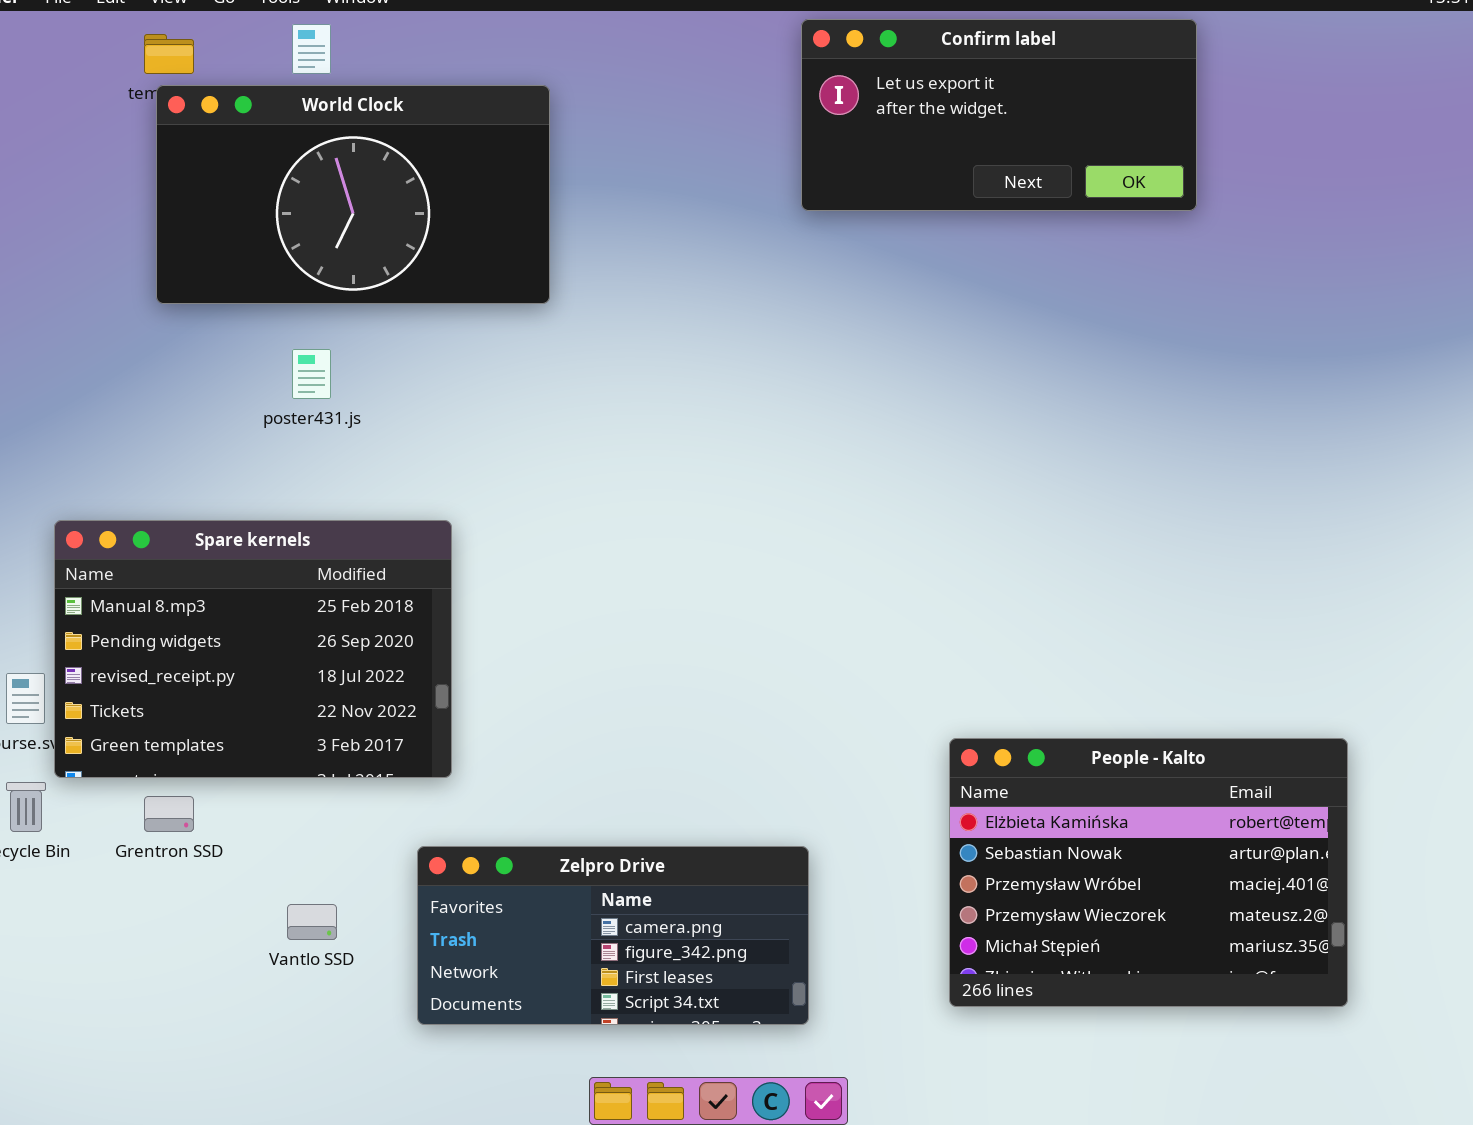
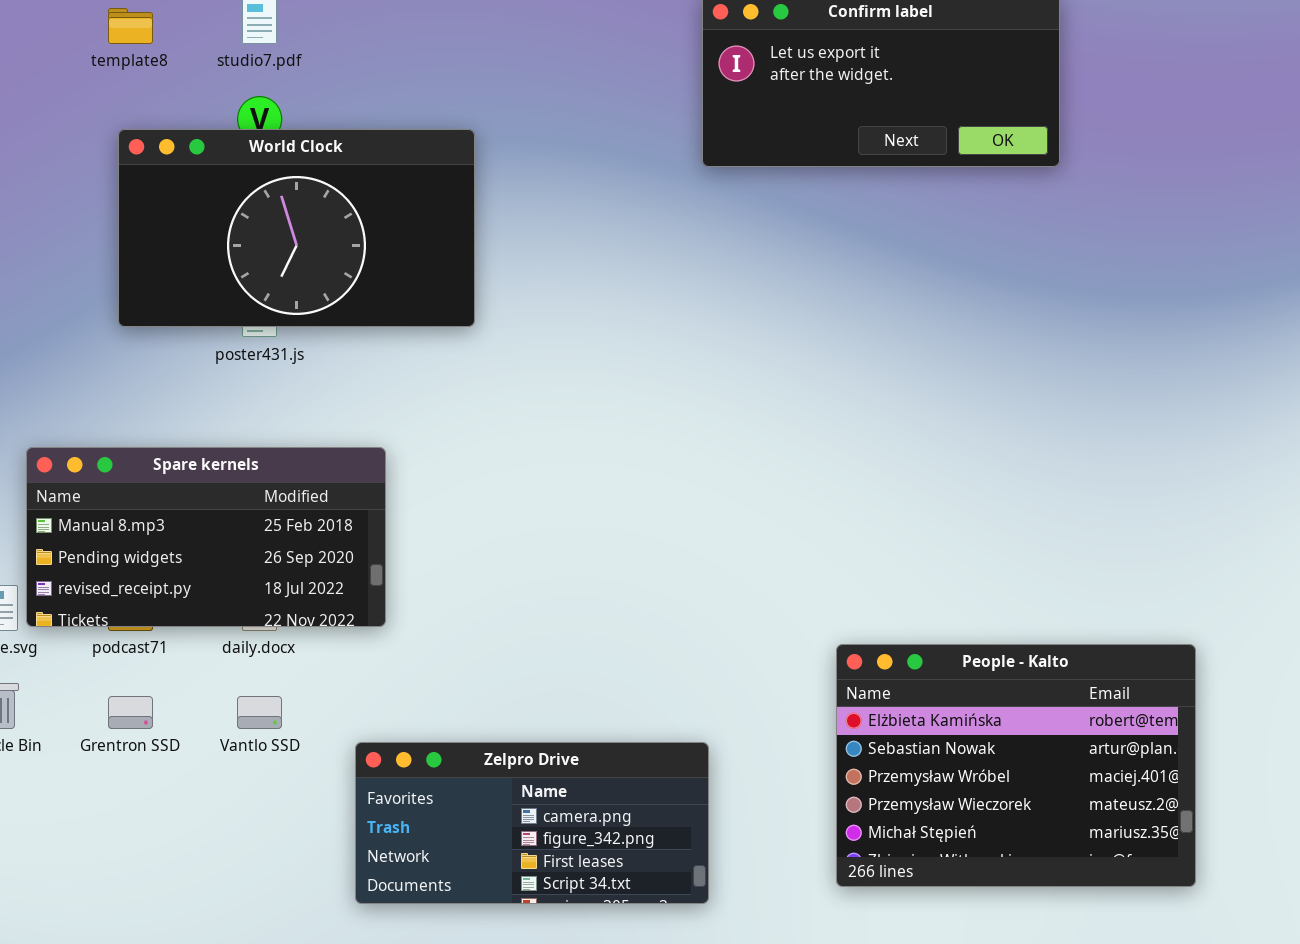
World Clock: [156,85,550,304] -> [118,129,475,327], moved
Spare kernels: [54,520,452,778] -> [26,447,386,627], resized
Vantlo SSD: [287,904,337,940] -> [237,696,282,729], moved

